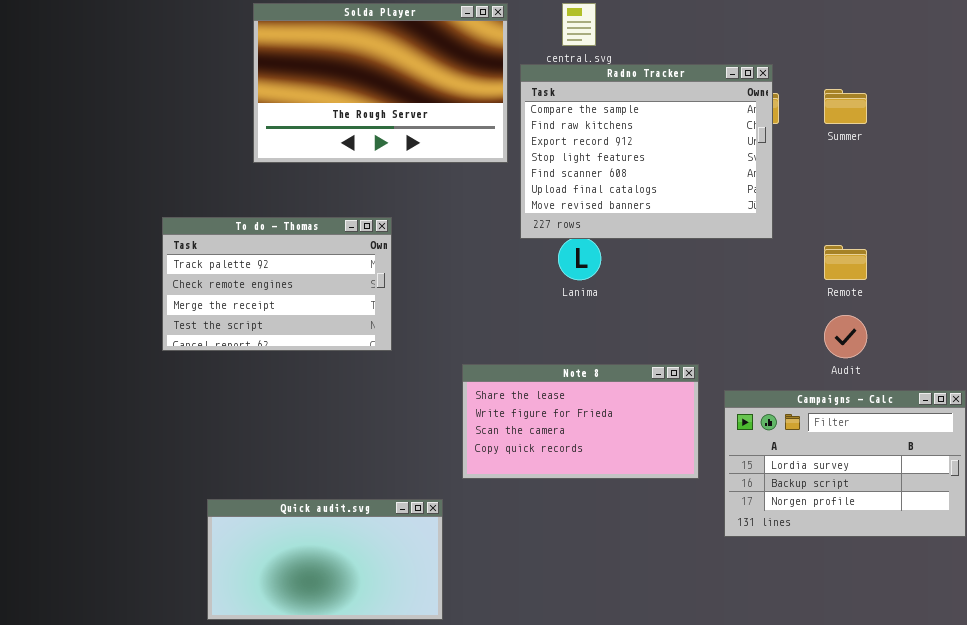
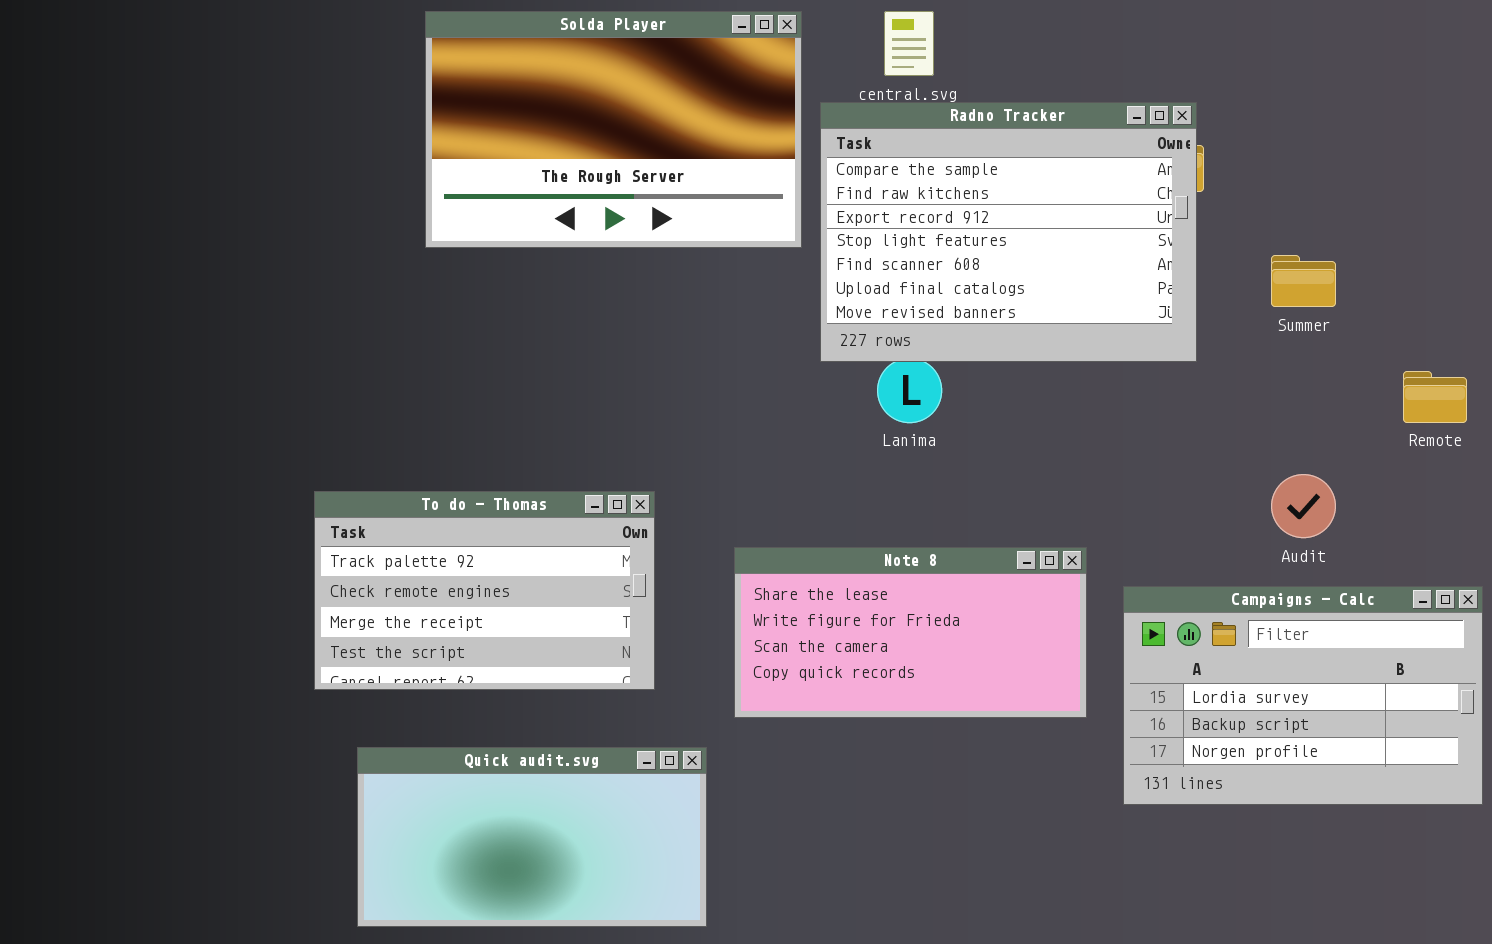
Summer: [824,89,867,124] -> [1271,255,1336,307], moved
To do - Thomas: [162,217,392,351] -> [314,491,655,690], moved
Remote: [824,245,867,280] -> [1403,371,1467,423], moved

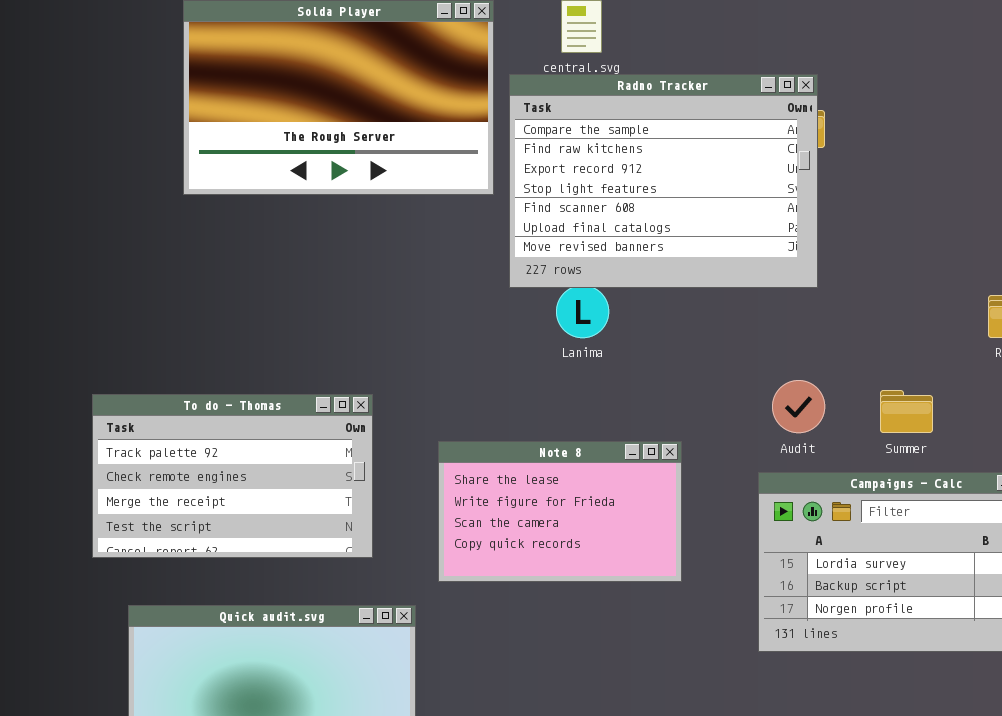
Summer: [1271,255,1336,307] -> [880,390,933,433], moved
Audit: [1271,474,1336,538] -> [772,380,825,433], moved
Note 8: [734,547,1087,718] -> [438,441,682,582], resized

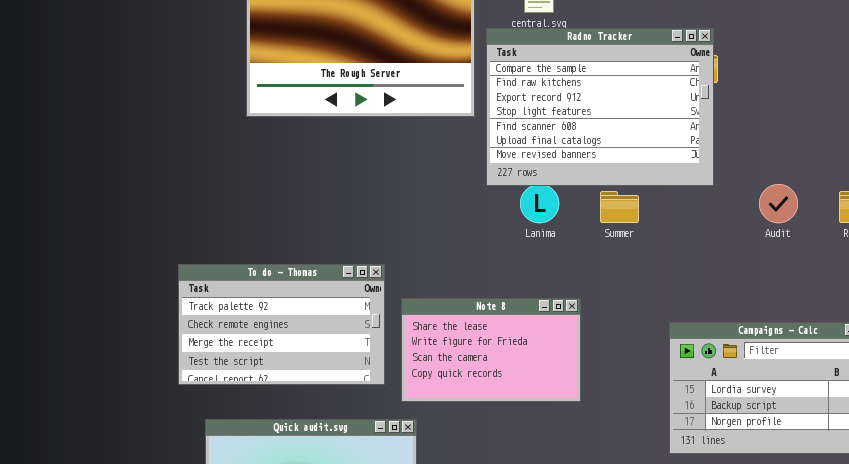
Audit: [772,380,825,433] -> [759,184,798,223], moved
Summer: [880,390,933,433] -> [600,191,639,223], moved
Note 8: [438,441,682,582] -> [401,298,581,402], moved

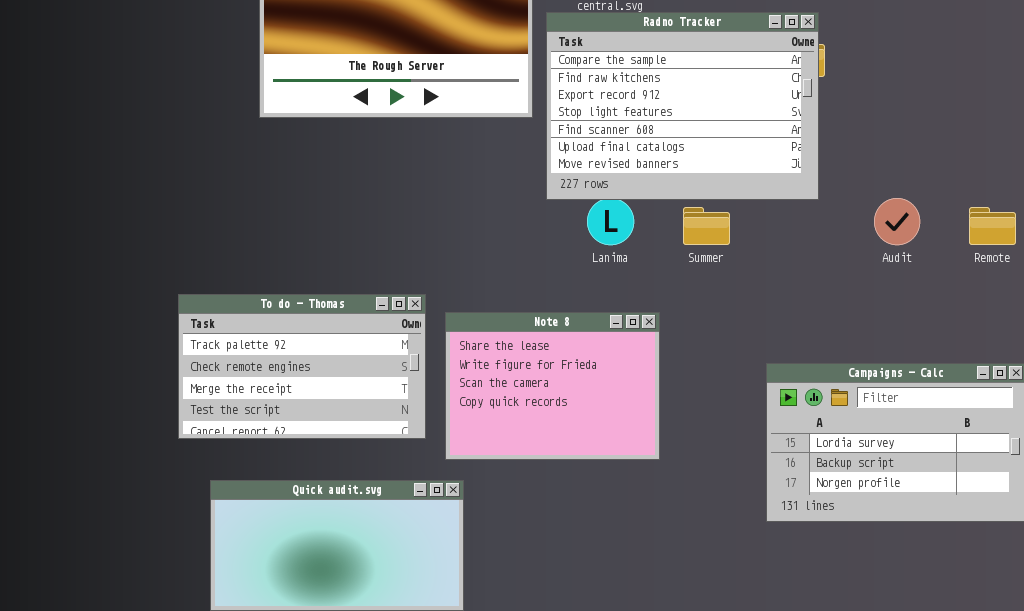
Note 8: [401,298,581,402] -> [445,312,660,460], resized

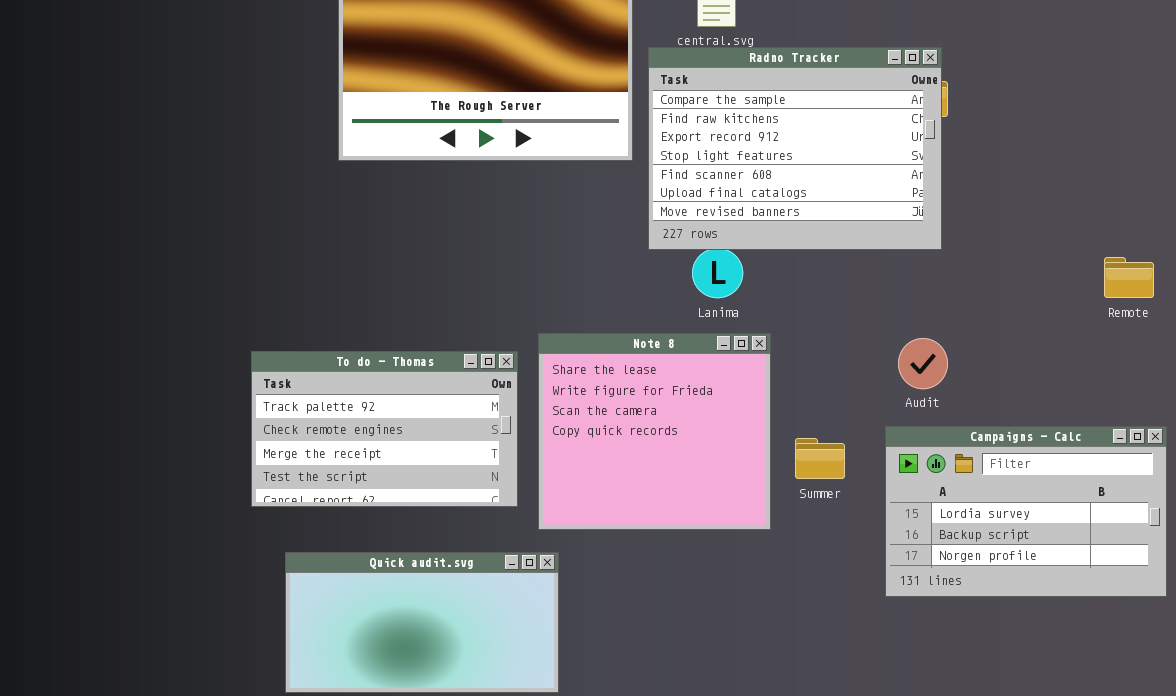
Audit: [874,198,920,245] -> [898,338,948,389], moved
Summer: [683,207,730,245] -> [795,438,845,479], moved
Note 8: [445,312,660,460] -> [538,333,771,530], resized

